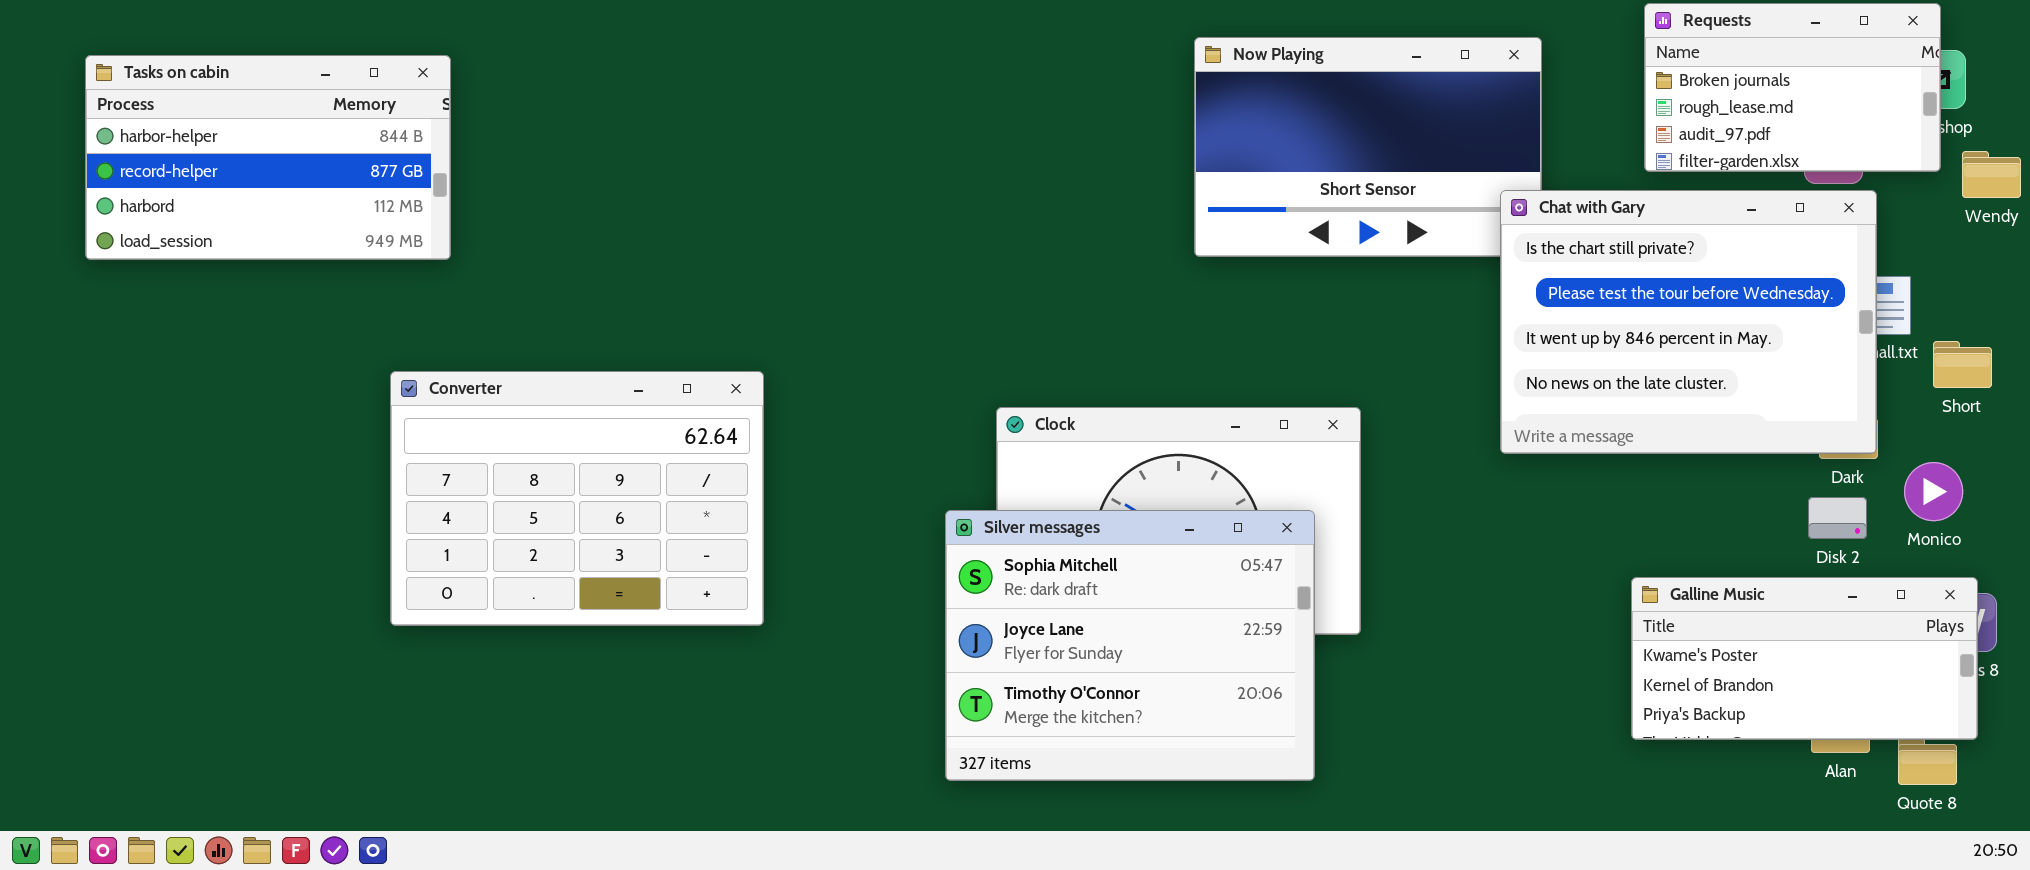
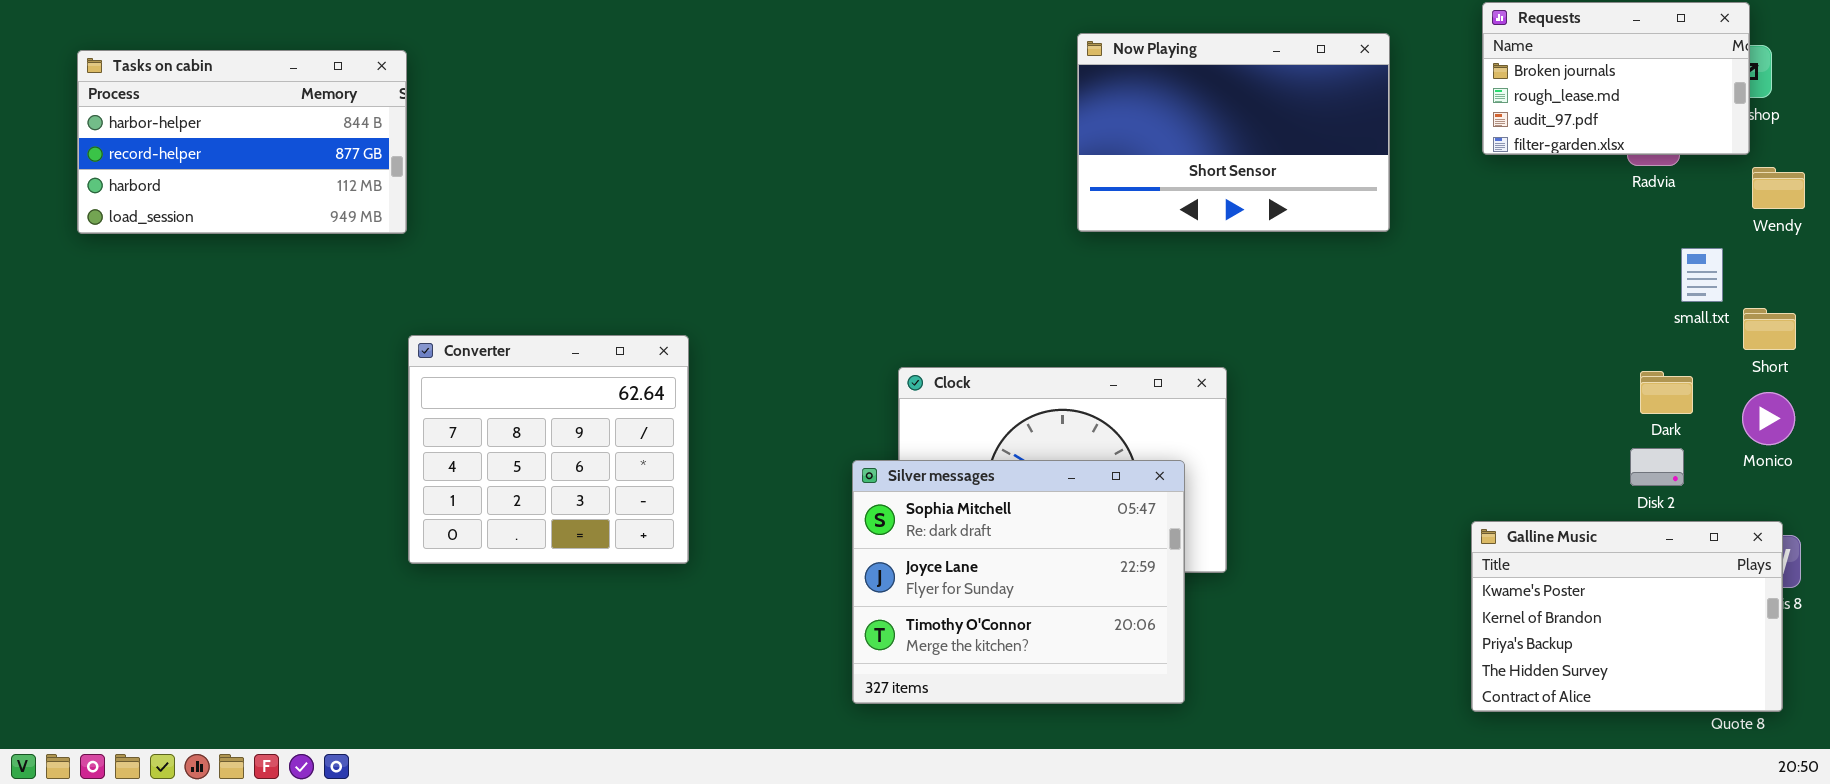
Wendy: [1962,151,2021,198] -> [1752,167,1805,209], moved
Chat with Gary: [1500,190,1877,454] -> none, closed
Converter: [390,371,764,626] -> [408,335,689,564], resized
Monico: [1904,462,1963,521] -> [1742,392,1795,445], moved
Galline Music: [1631,577,1978,740] -> [1471,521,1783,712], resized

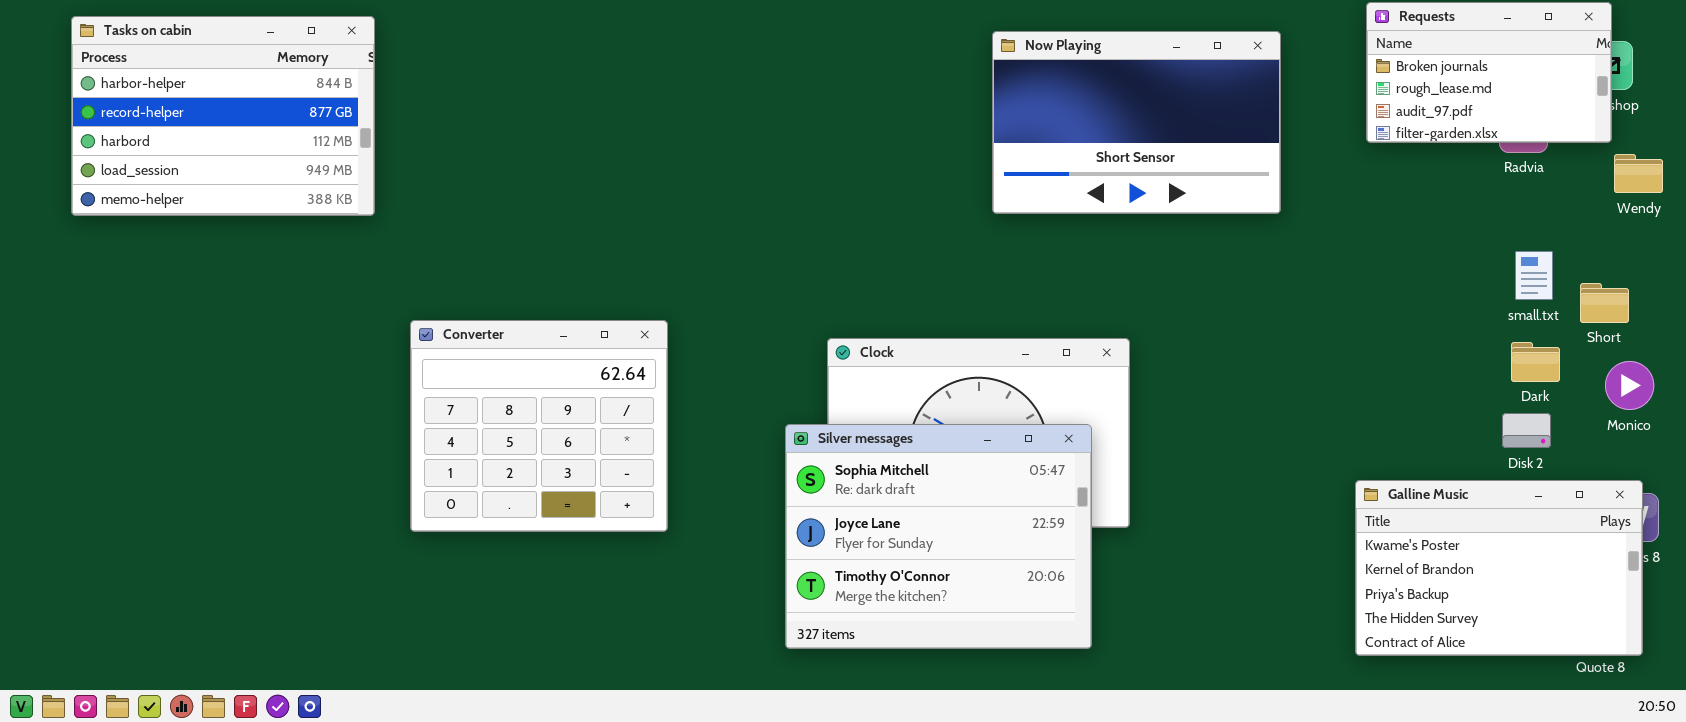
Tasks on cabin: [77,50,407,234] -> [71,16,375,216], resized
small.txt: [1681,248,1723,302] -> [1515,251,1553,300], moved
Short: [1743,308,1796,350] -> [1580,283,1629,323], moved
Converter: [408,335,689,564] -> [410,320,668,532], moved

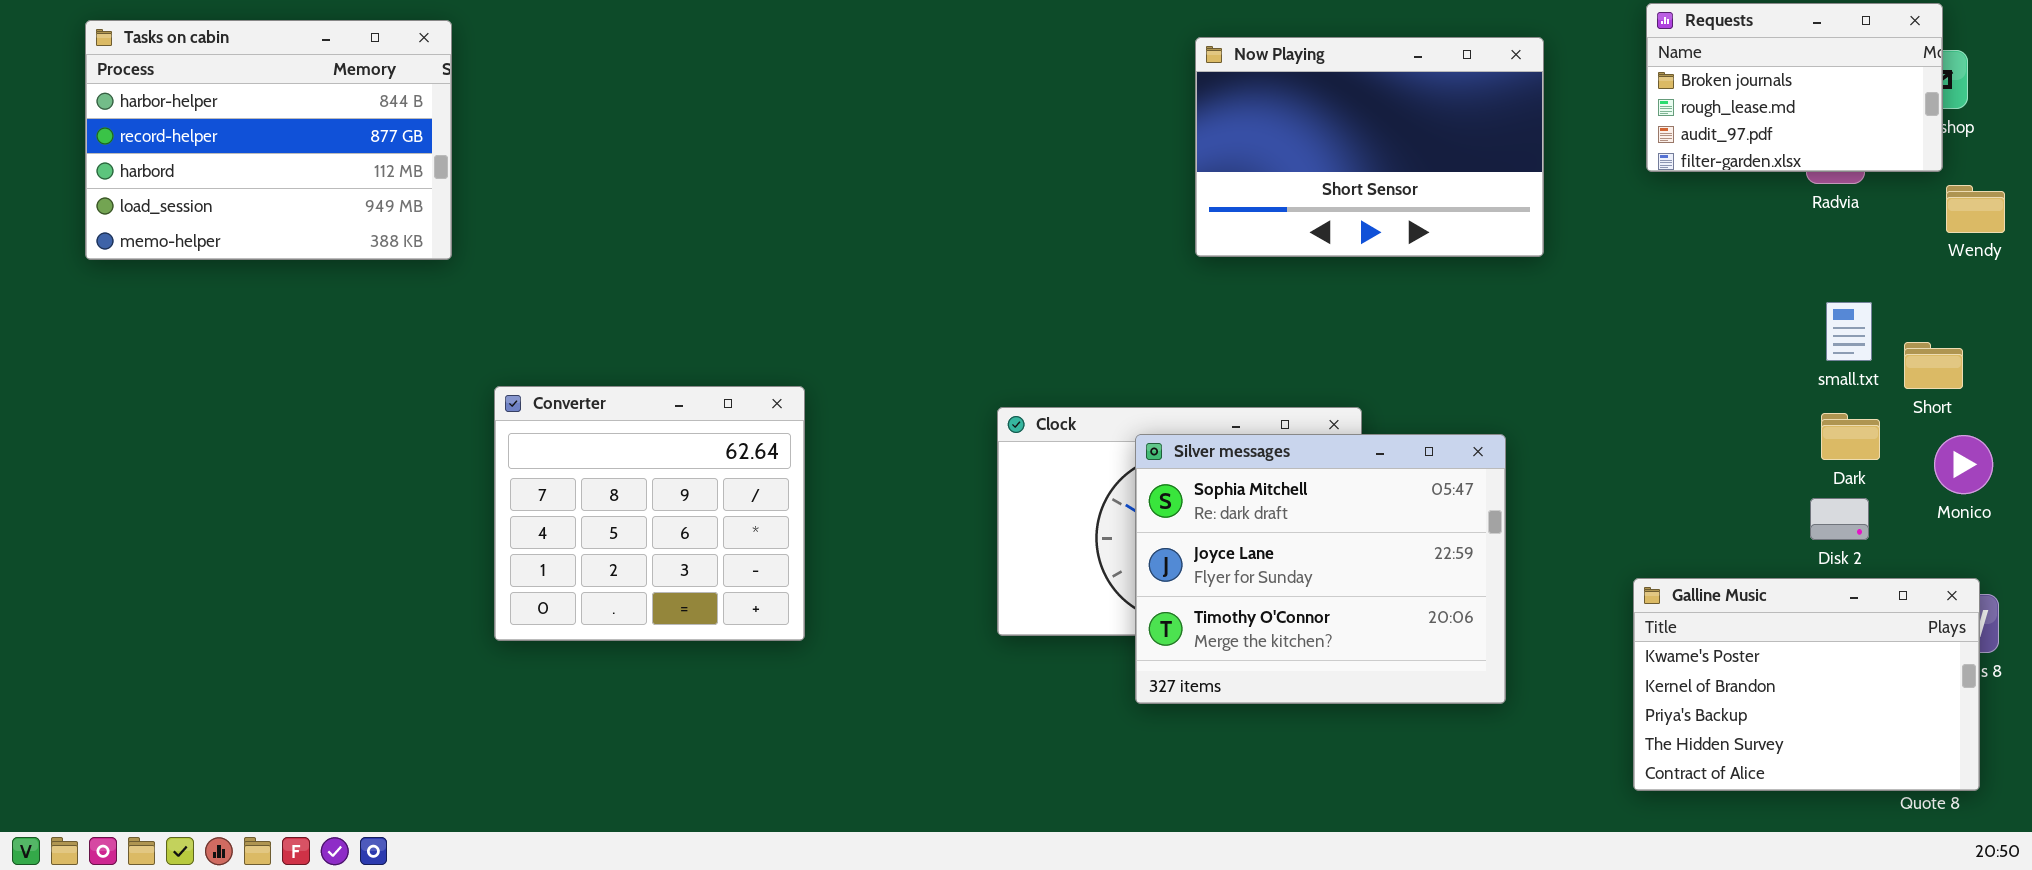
Silver messages: [785,424,1092,649] -> [1135,434,1506,704], moved

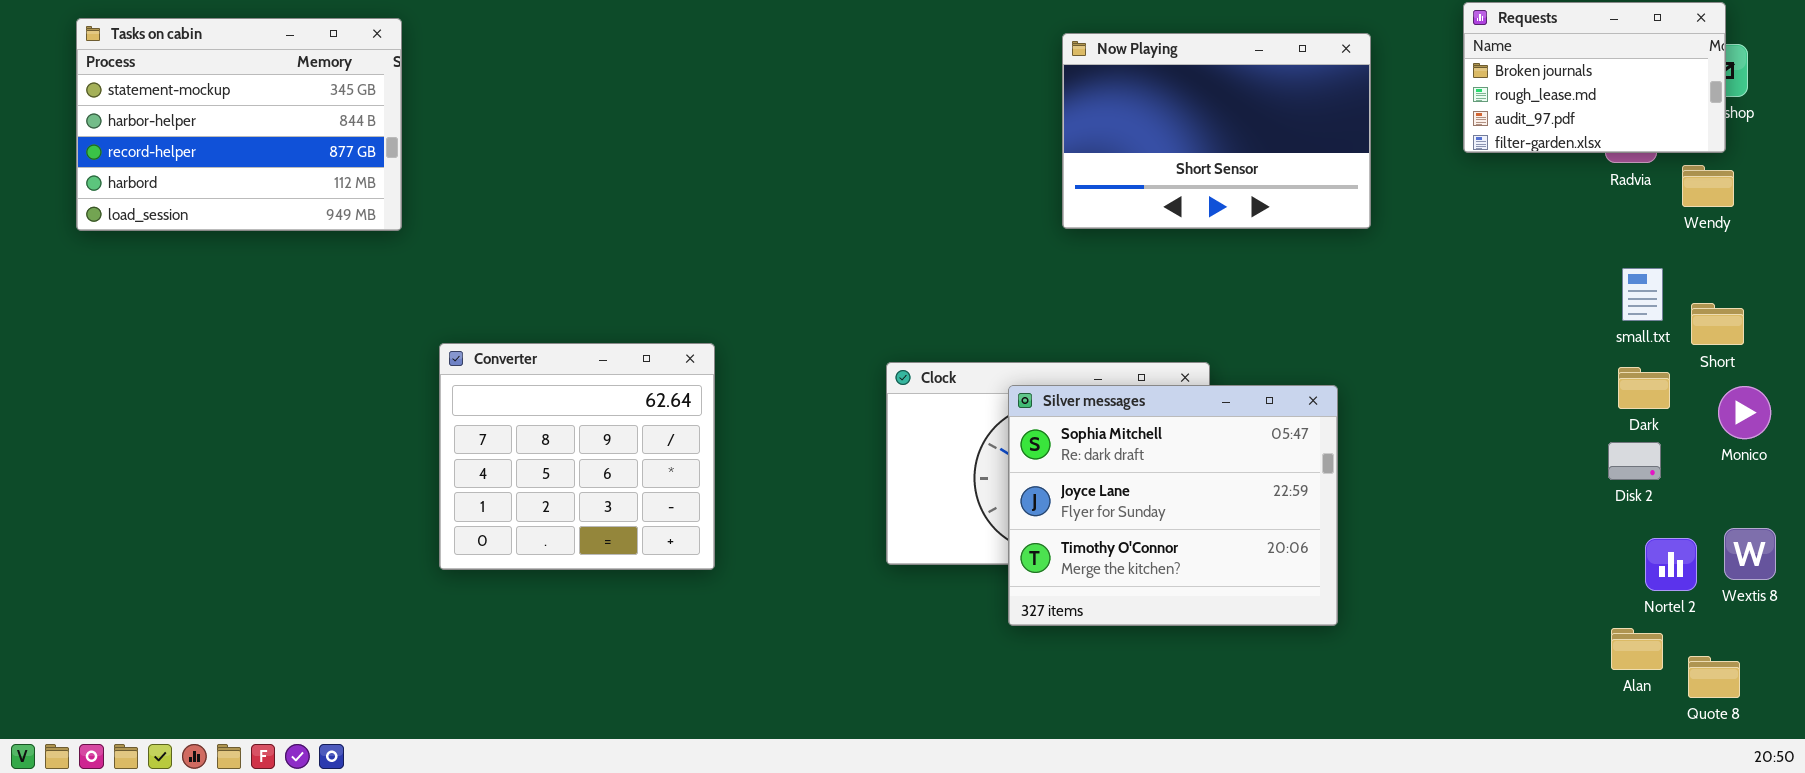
Tasks on cabin: [85,20,452,260] -> [76,18,402,231], scrolled up 1 row
Wendy: [1946,185,2005,233] -> [1682,165,1734,207], moved
Galline Music: [1633,578,1980,791] -> none, closed

